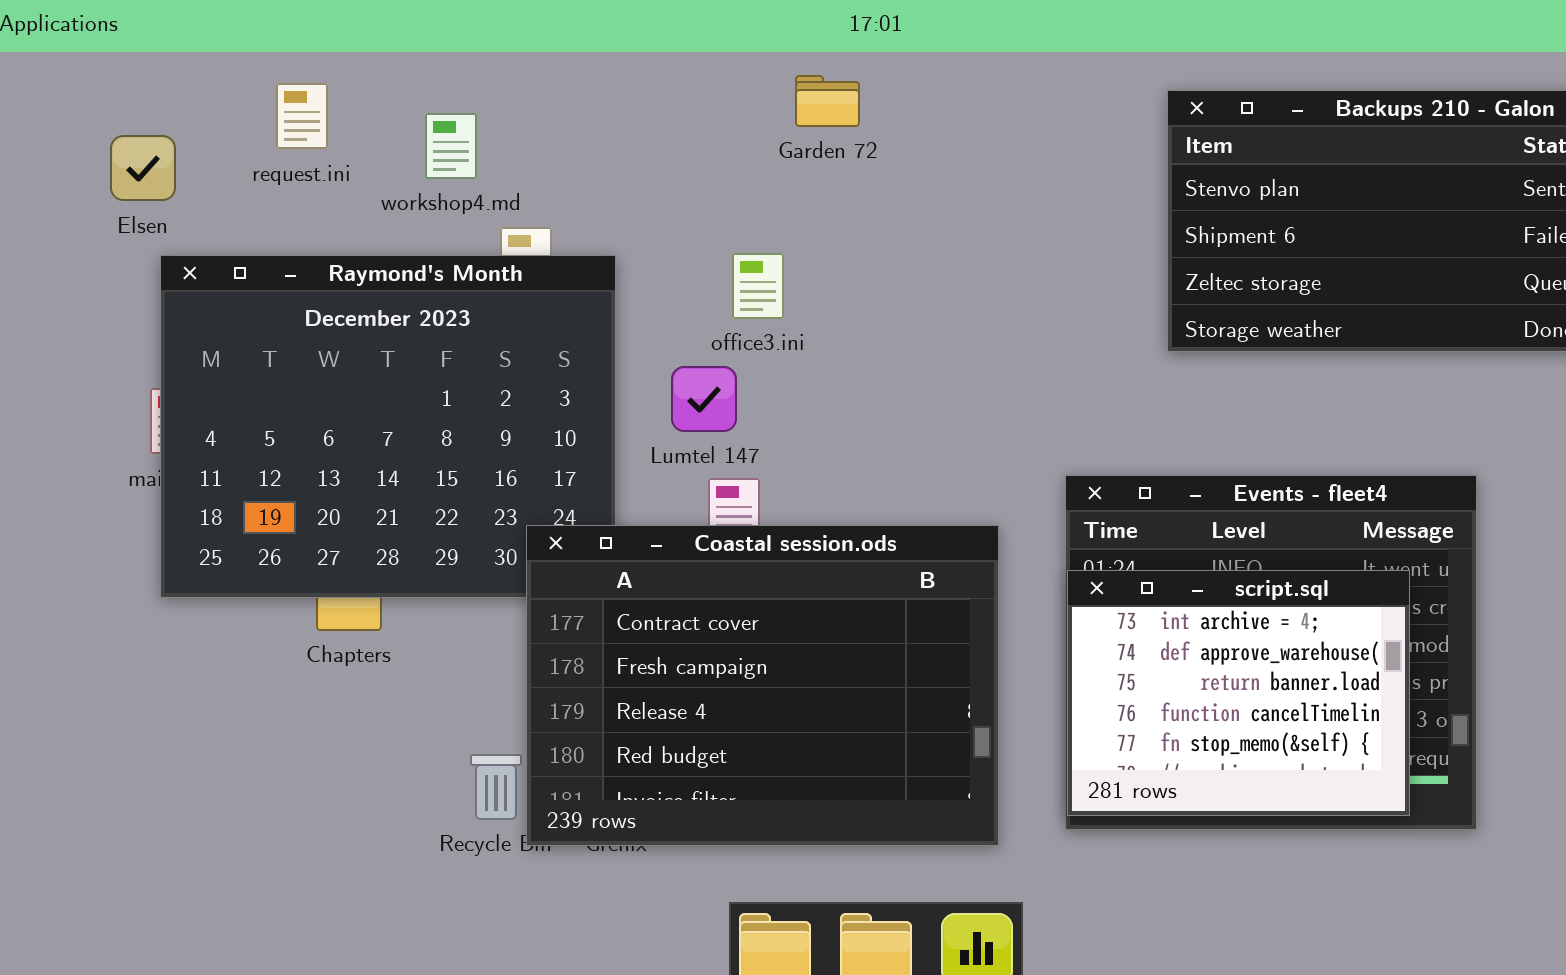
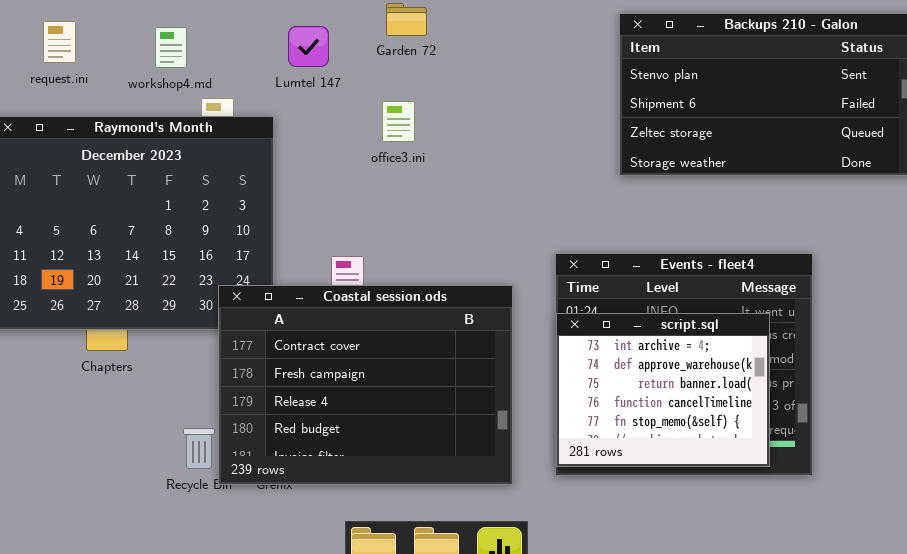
request.ini: [276,83,328,149] -> [43,21,76,63], moved
office3.ini: [732,253,784,319] -> [382,101,415,142], moved
Lumtel 147: [671,366,737,432] -> [288,26,329,67], moved

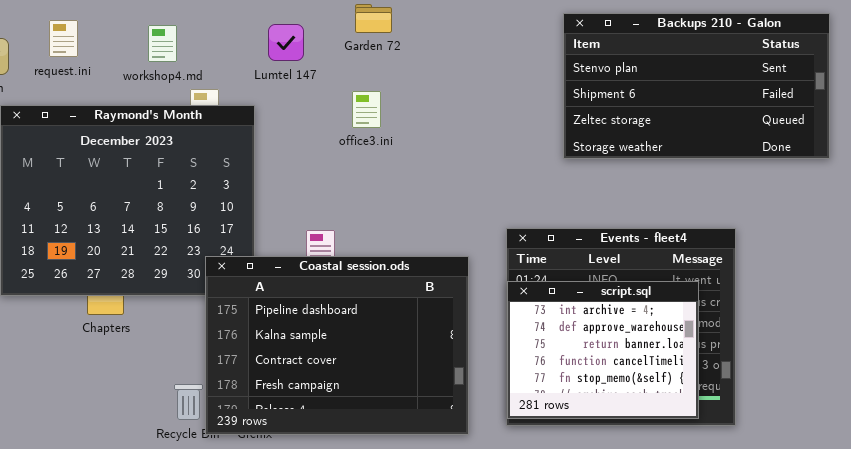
Coastal session.ods: [218,285,513,485] -> [205,256,469,435], scrolled up 2 rows

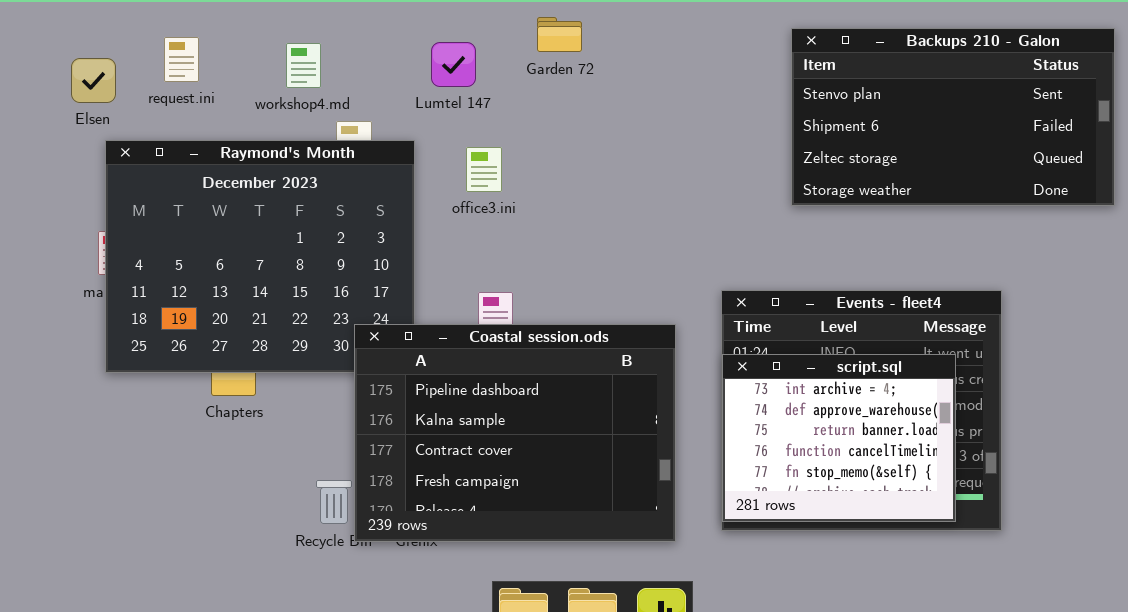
office3.ini: [352,91,381,128] -> [466,147,502,192], moved

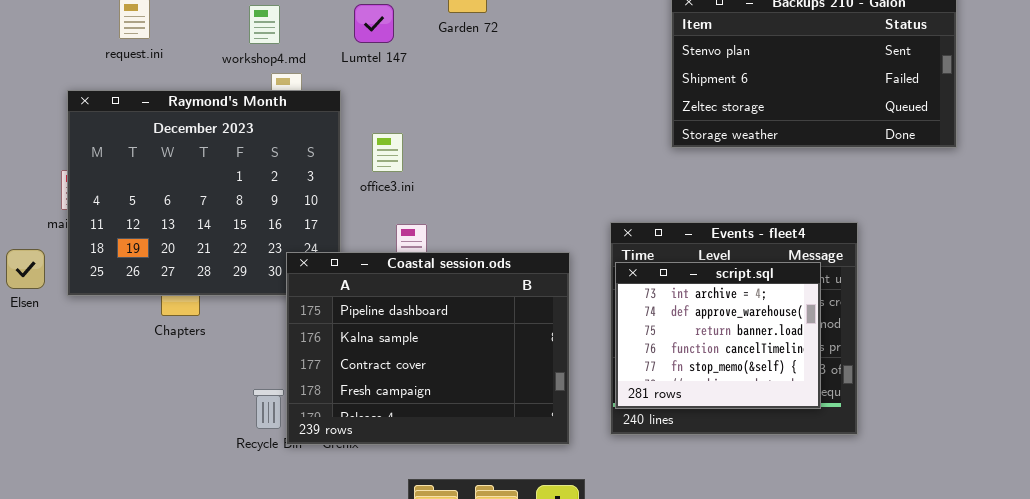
workshop4.md: [286,43,321,88] -> [249,5,280,44], moved
Elsen: [71,58,116,103] -> [6,249,45,289], moved
office3.ini: [466,147,502,192] -> [372,133,403,172], moved
script.sql: [722,354,956,522] -> [615,262,821,409], moved

